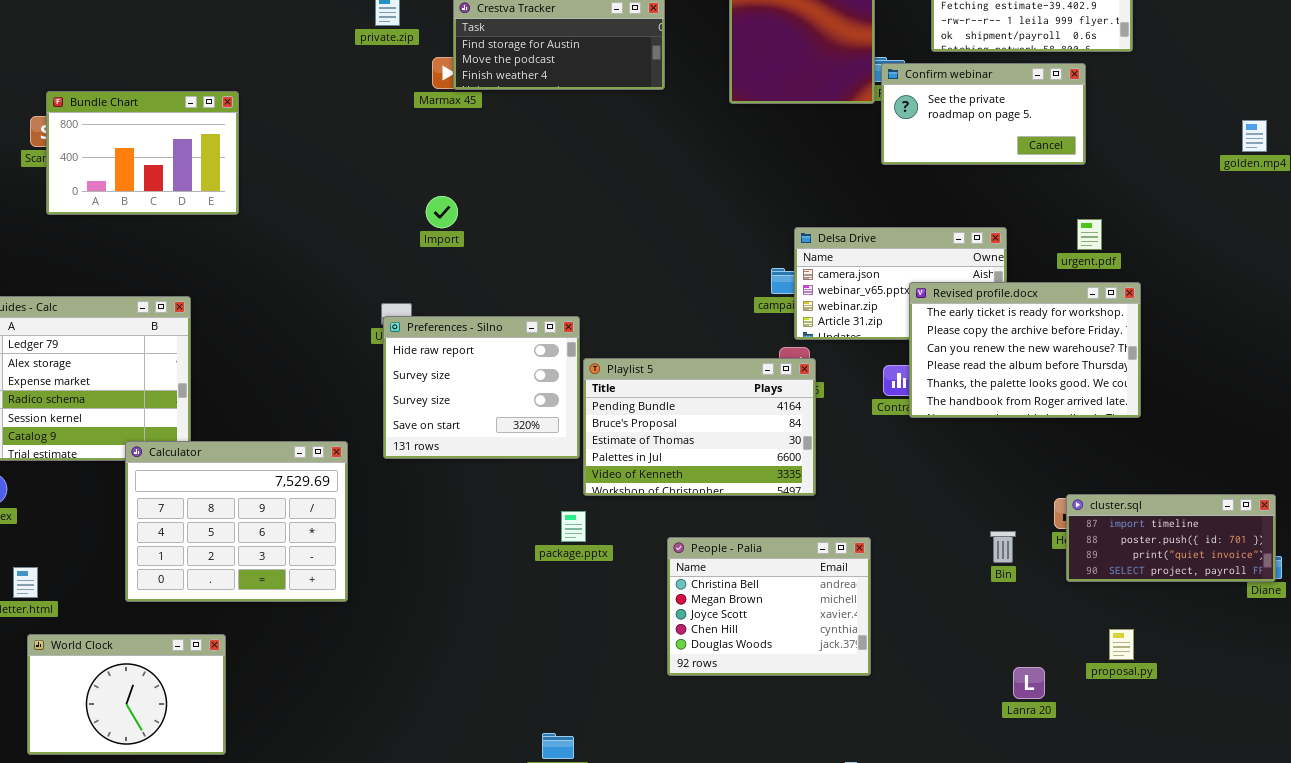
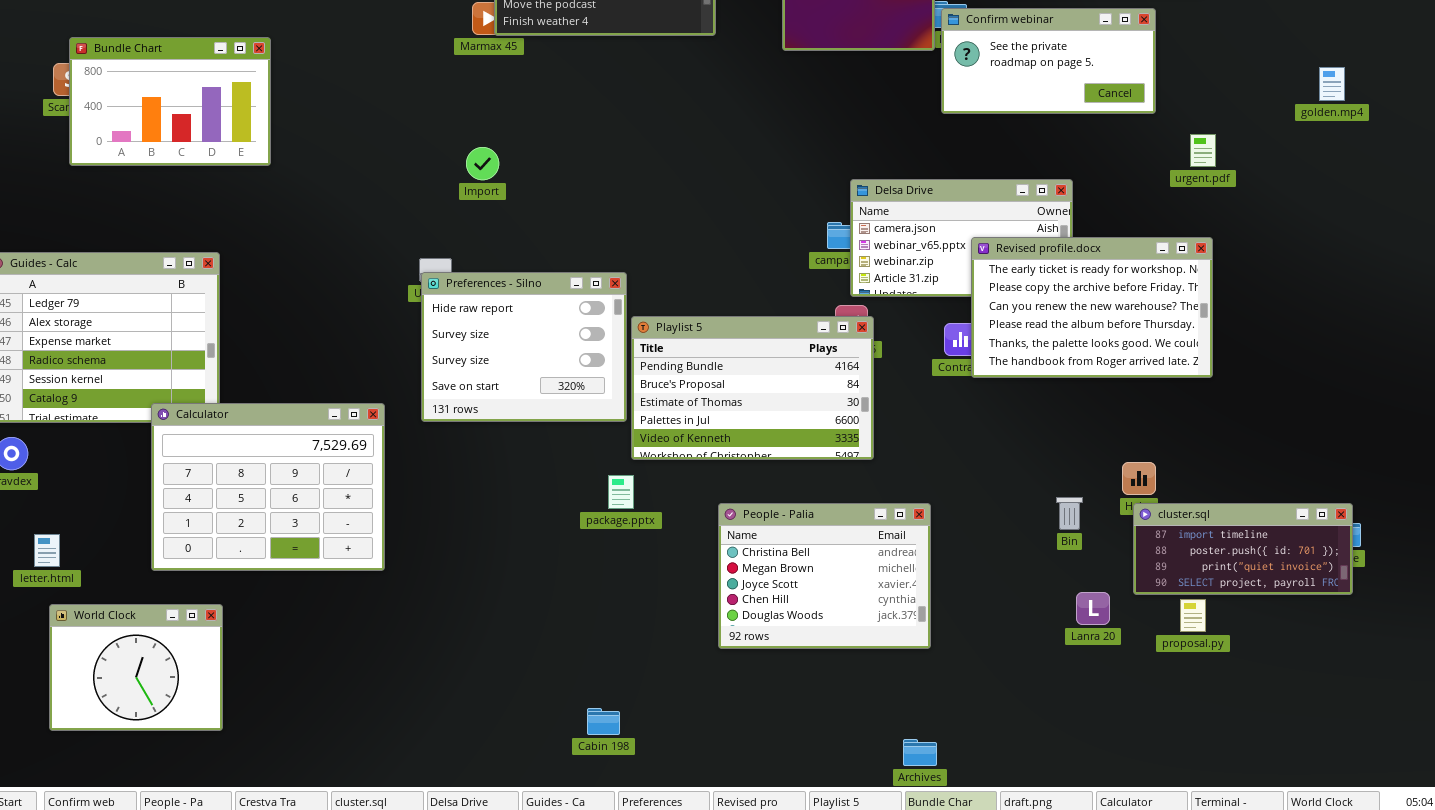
urgent.pdf: [1077,219,1102,250] -> [1190,134,1216,167], moved
cluster.sql: [1066,494,1276,582] -> [1133,503,1353,595], moved
World Clock: [27,634,226,755] -> [49,604,223,731], resized
Lanra 20: [1013,667,1045,699] -> [1076,592,1110,625], moved

